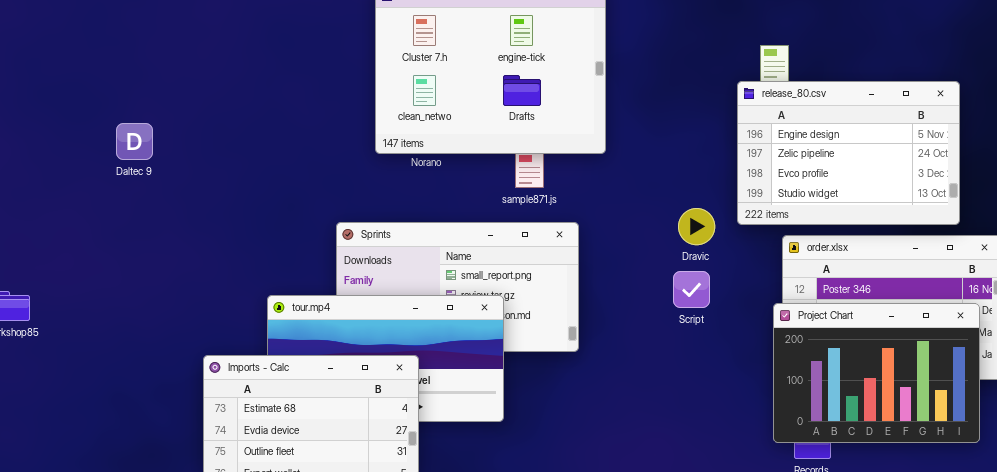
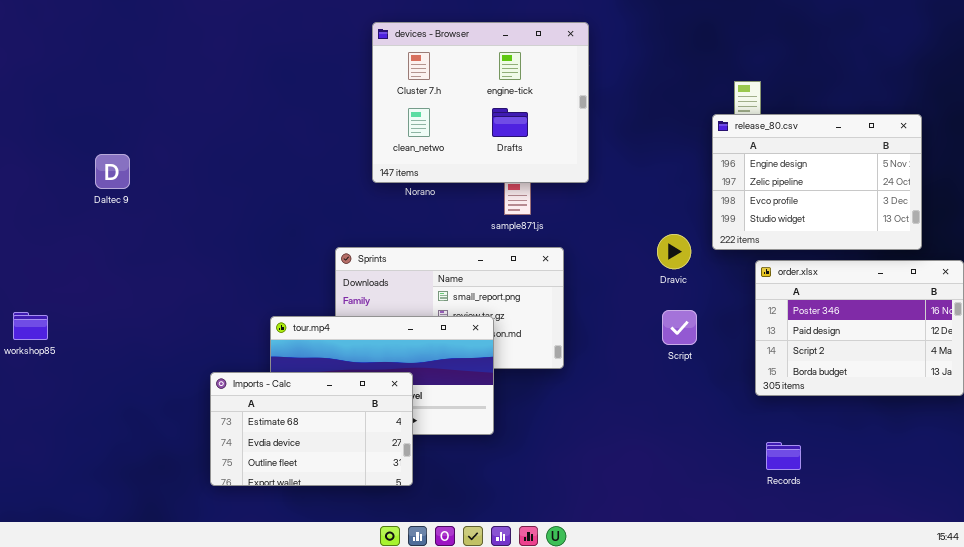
Daltec 9: [116,123,153,160] -> [95,154,130,189], moved
Script: [673,271,710,308] -> [662,310,697,345], moved
Project Chart: [773,303,980,443] -> none, closed

